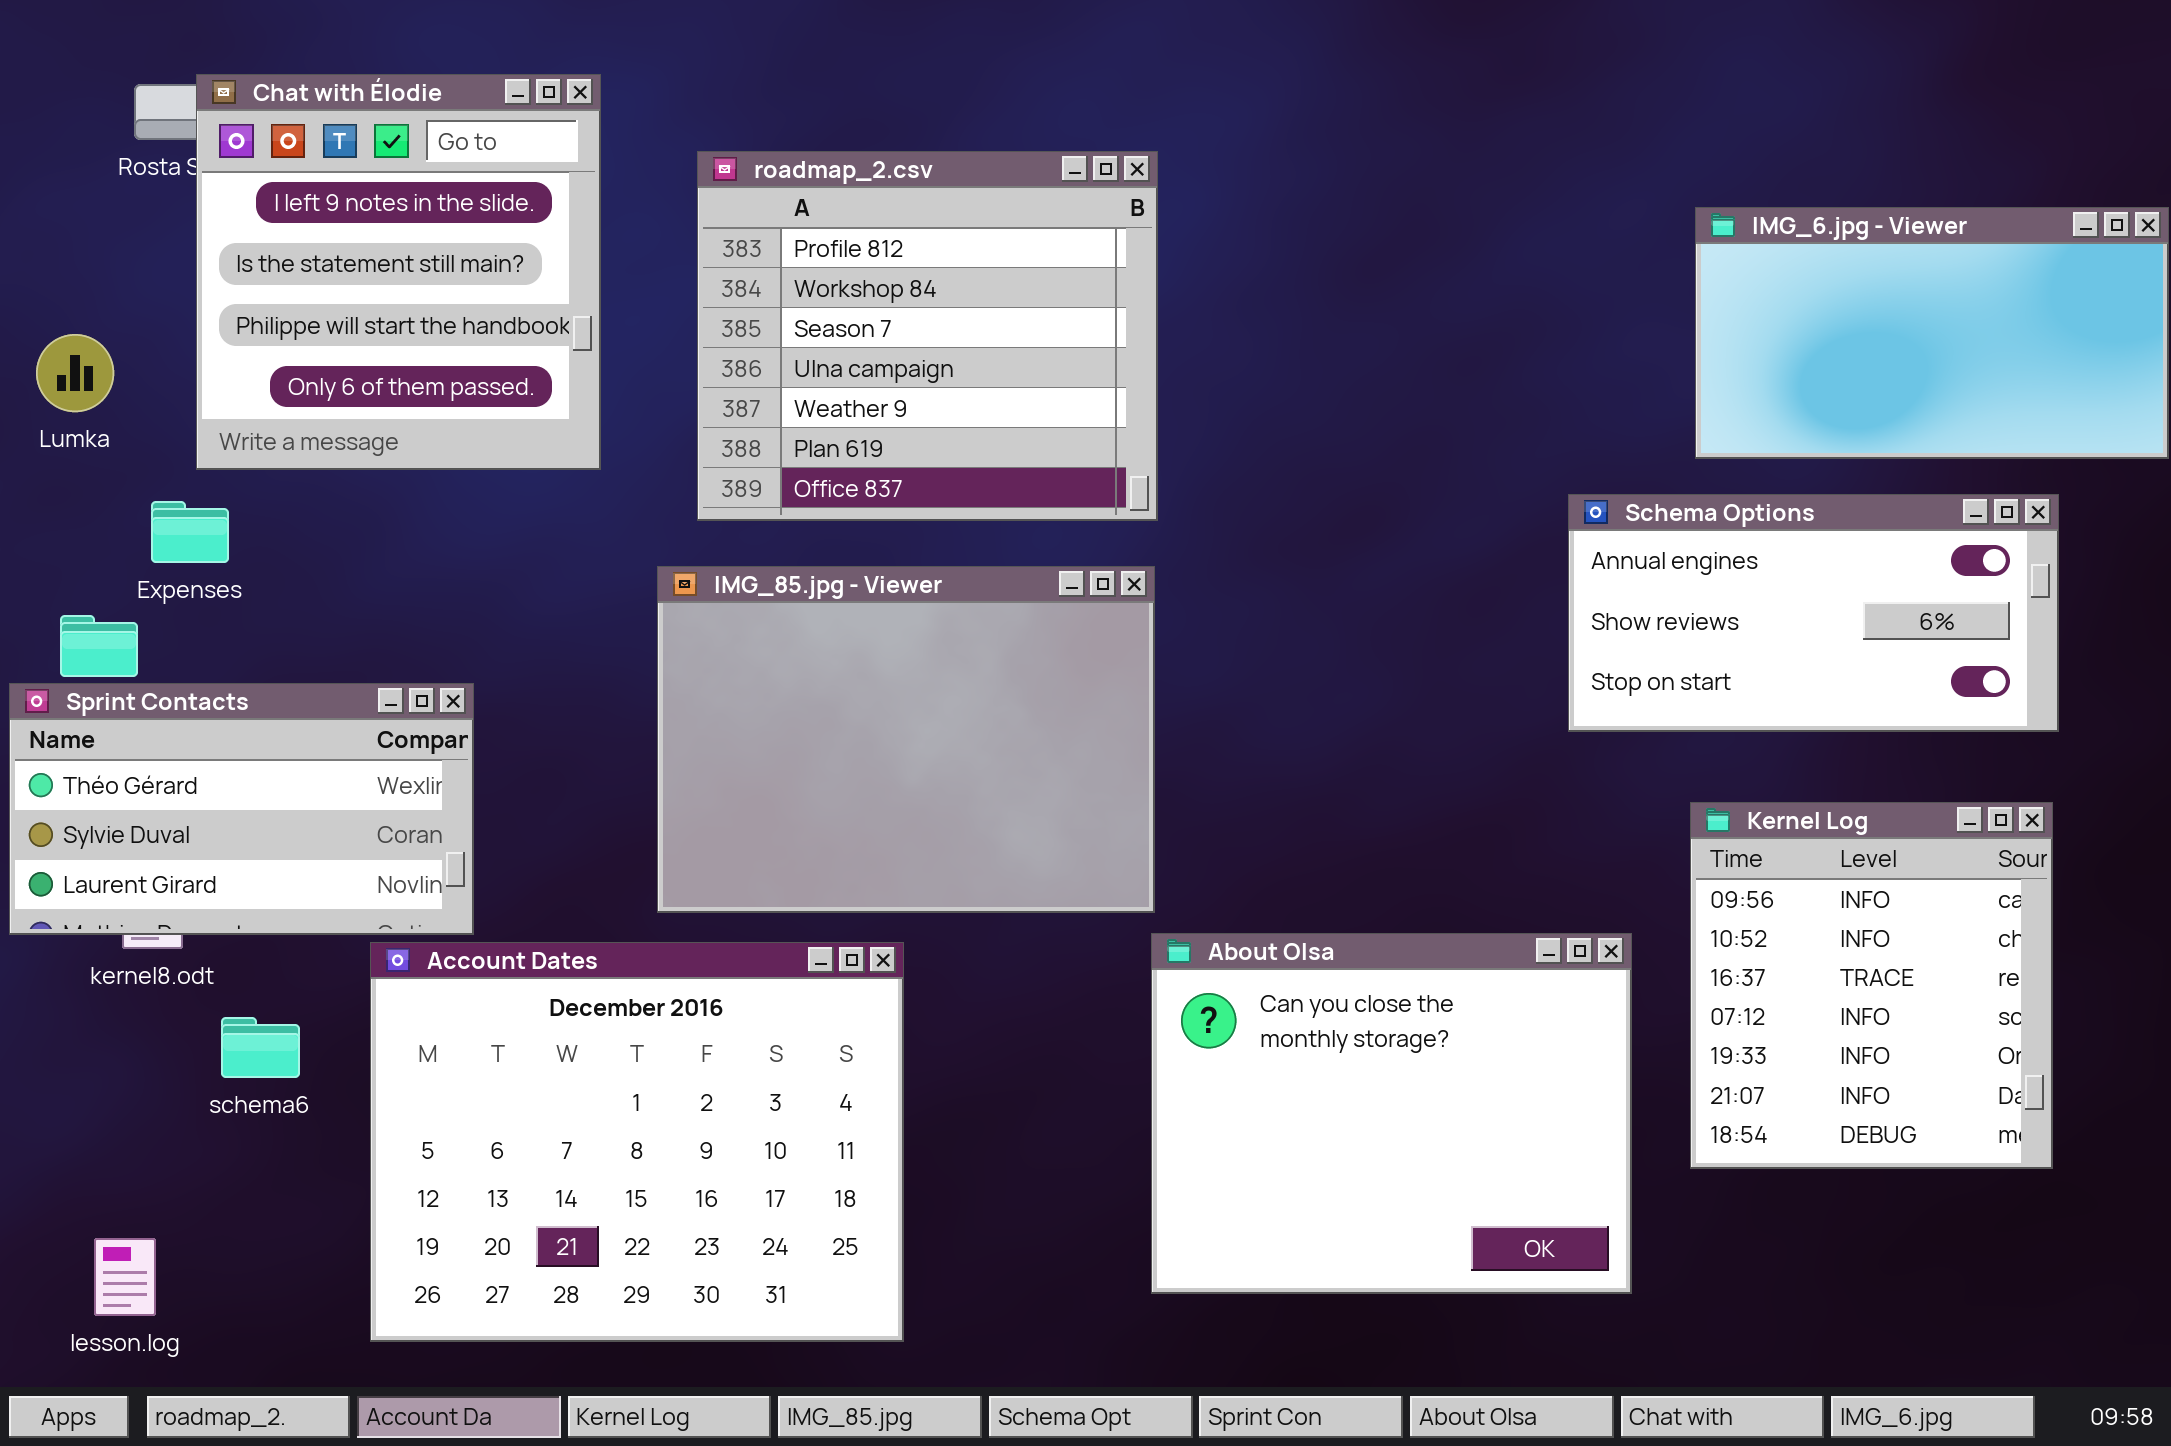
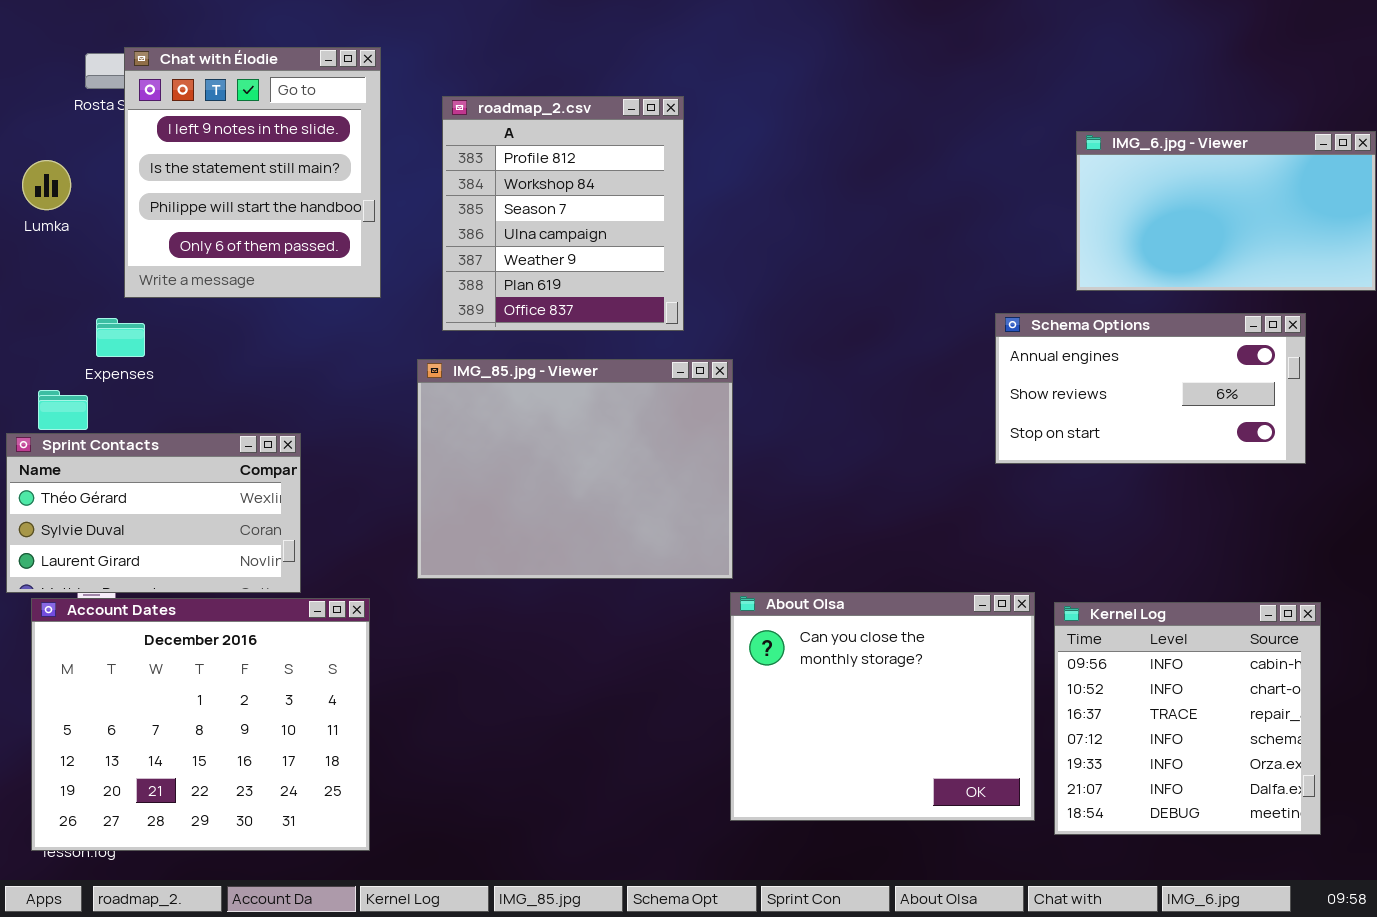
roadmap_2.csv: [697,151,1158,521] -> [442,96,684,331], resized
Lumka: [36,334,114,412] -> [22,160,71,210], moved
Kernel Log: [1690,802,2053,1169] -> [1054,602,1321,835], moved, resized
Account Dates: [370,942,904,1342] -> [31,598,370,851], moved

